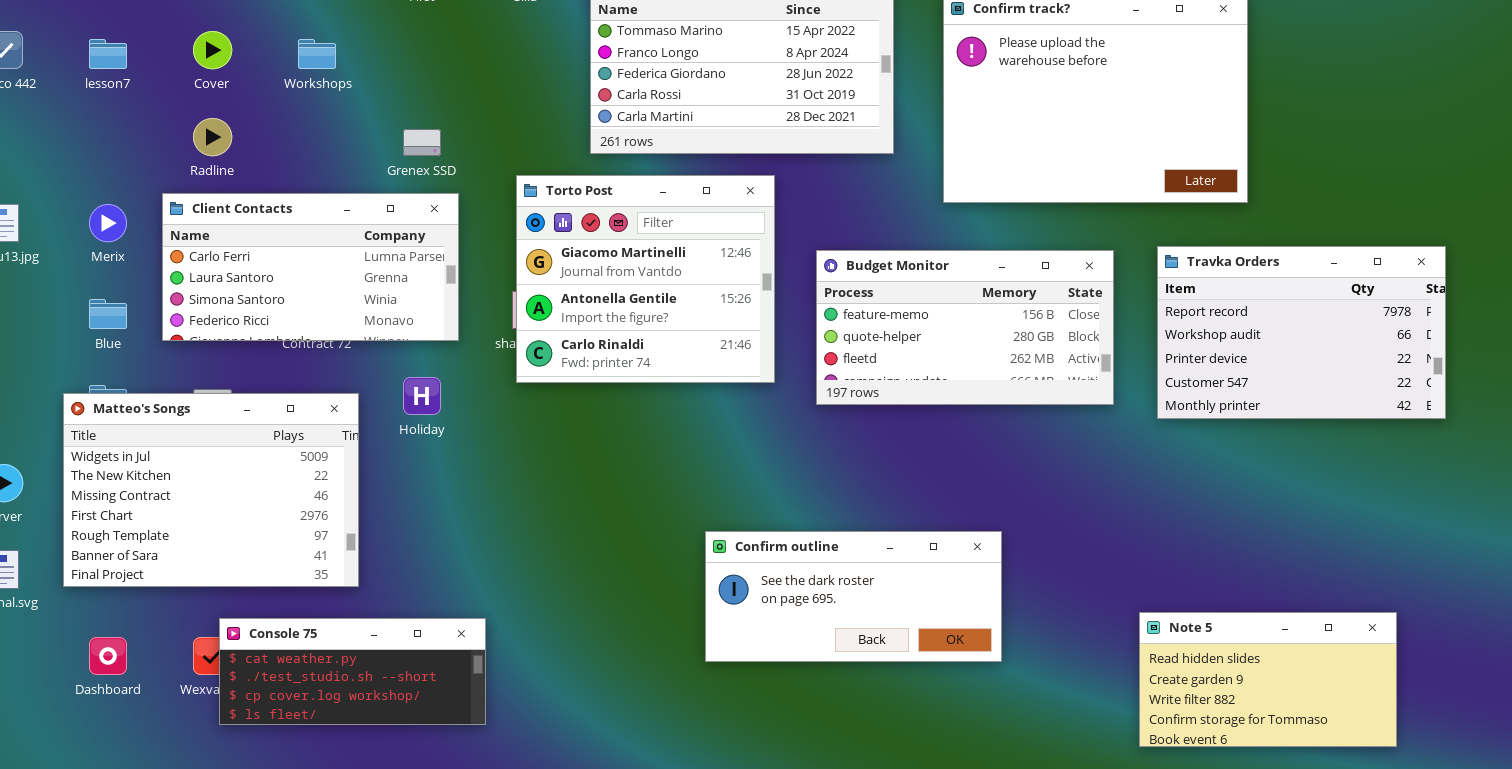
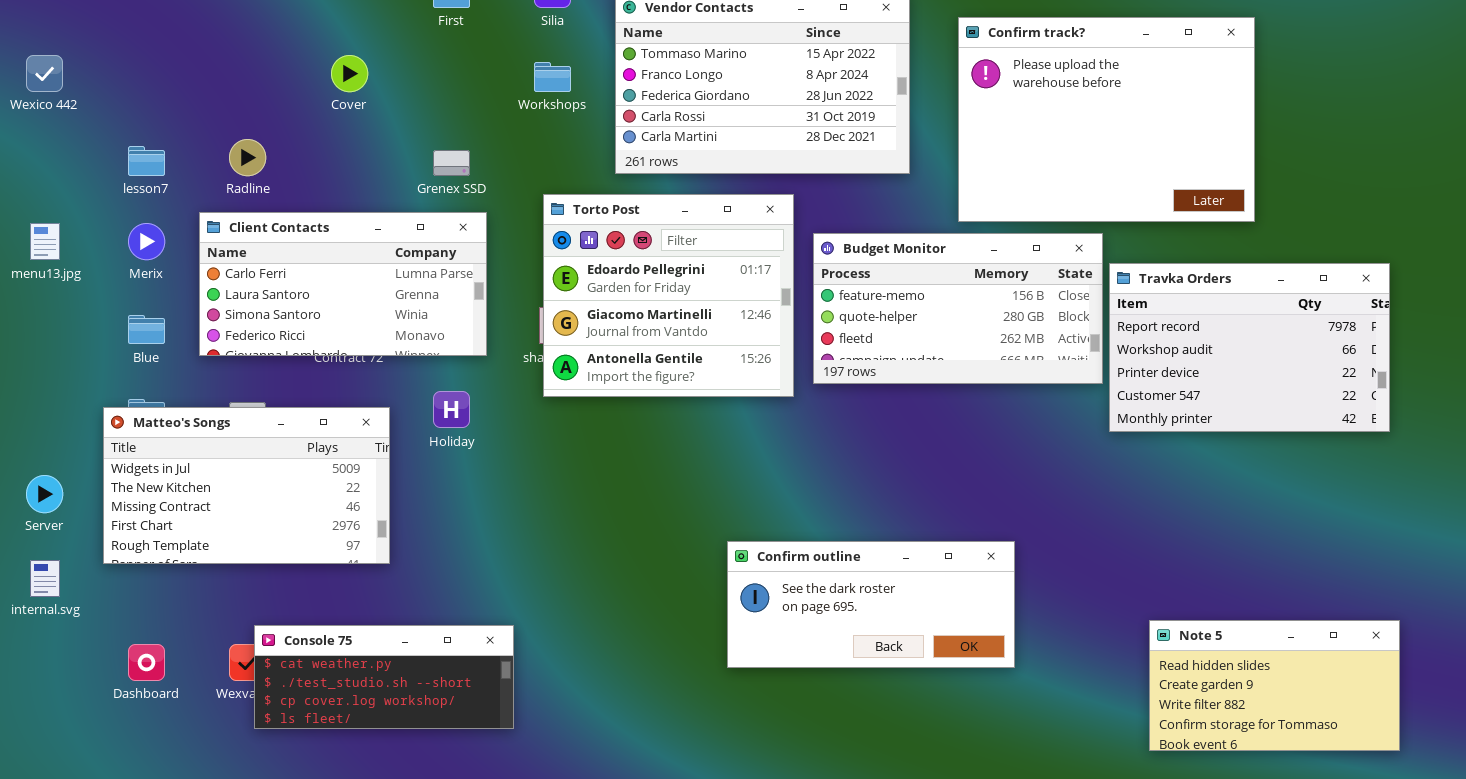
Cover: [193,31,232,69] -> [331,55,368,92], moved
lesson7: [89,39,127,69] -> [128,146,165,176], moved
Workshops: [298,39,336,69] -> [534,62,571,92], moved
Torto Post: [516,175,775,383] -> [543,194,794,397], scrolled up 1 row
Travka Orders: [1157,246,1446,419] -> [1109,263,1390,432], moved
Budget Monitor: [816,250,1114,405] -> [813,233,1103,384], moved
Matteo's Songs: [63,393,359,587] -> [103,407,390,564], resized

